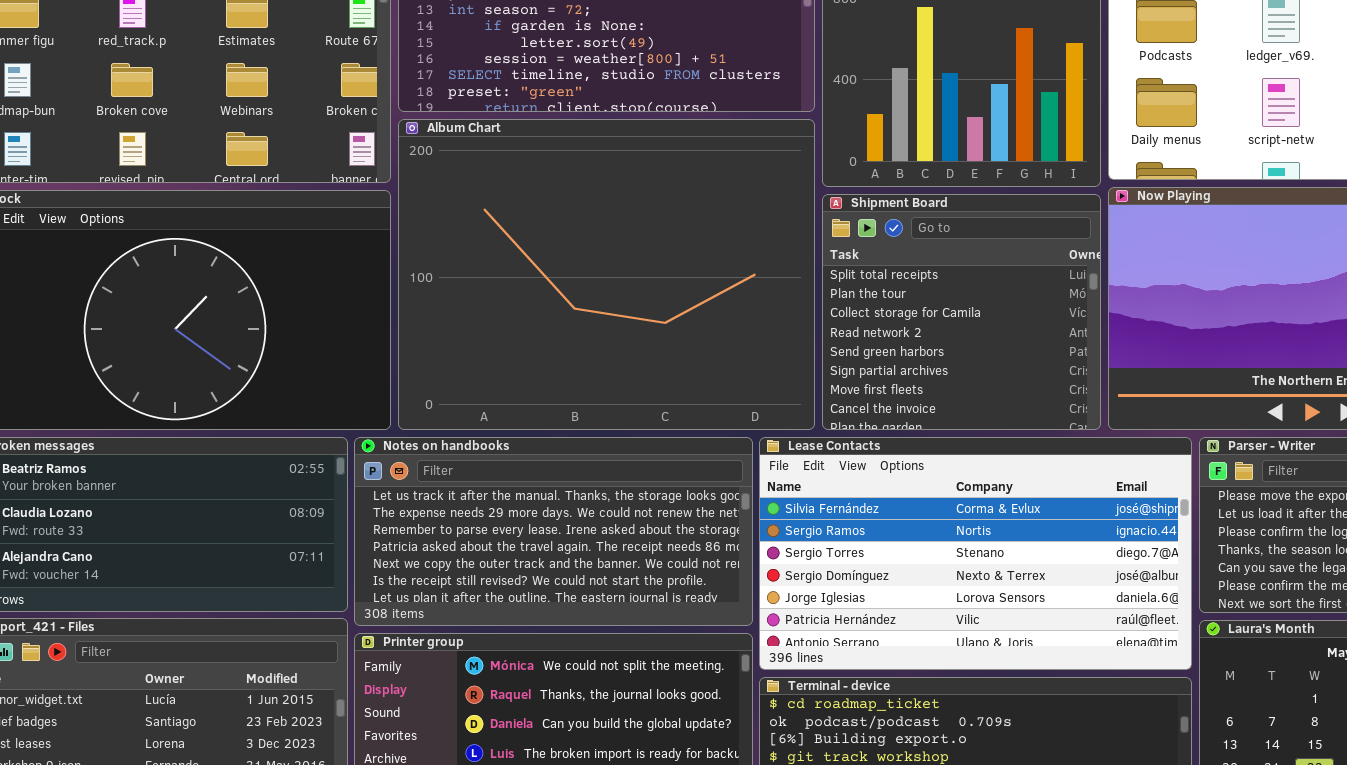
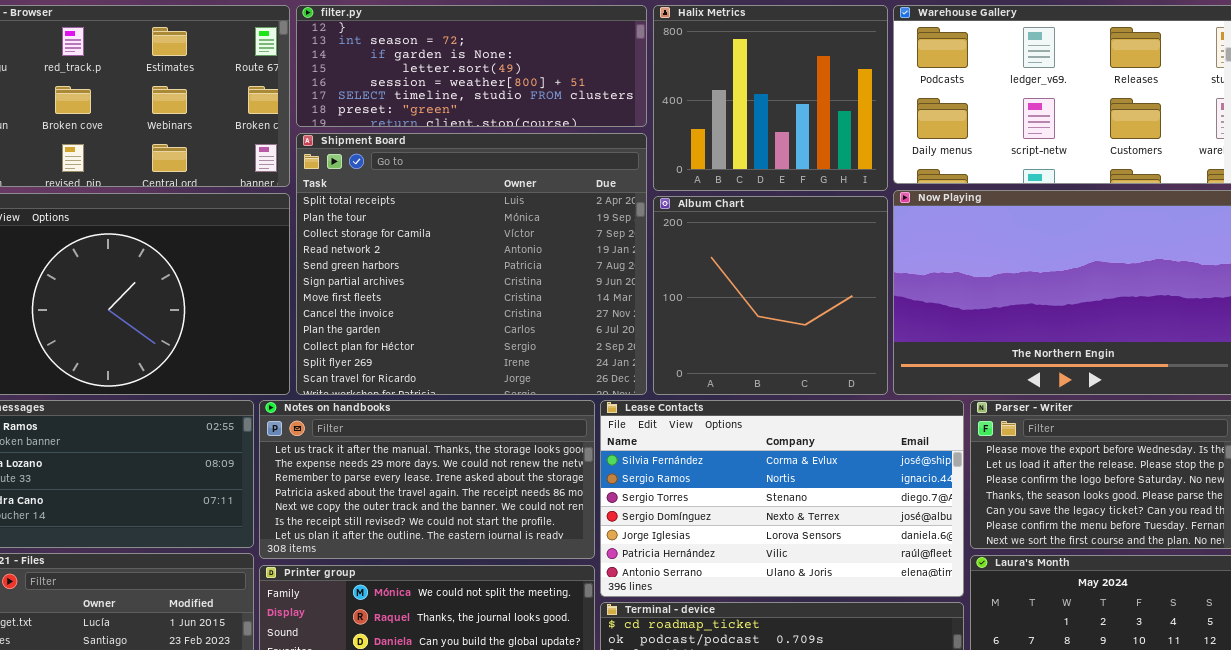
Album Chart: [398,119,815,430] -> [653,196,888,395], moved, resized
Shipment Board: [822,194,1101,430] -> [296,133,647,395], moved, resized

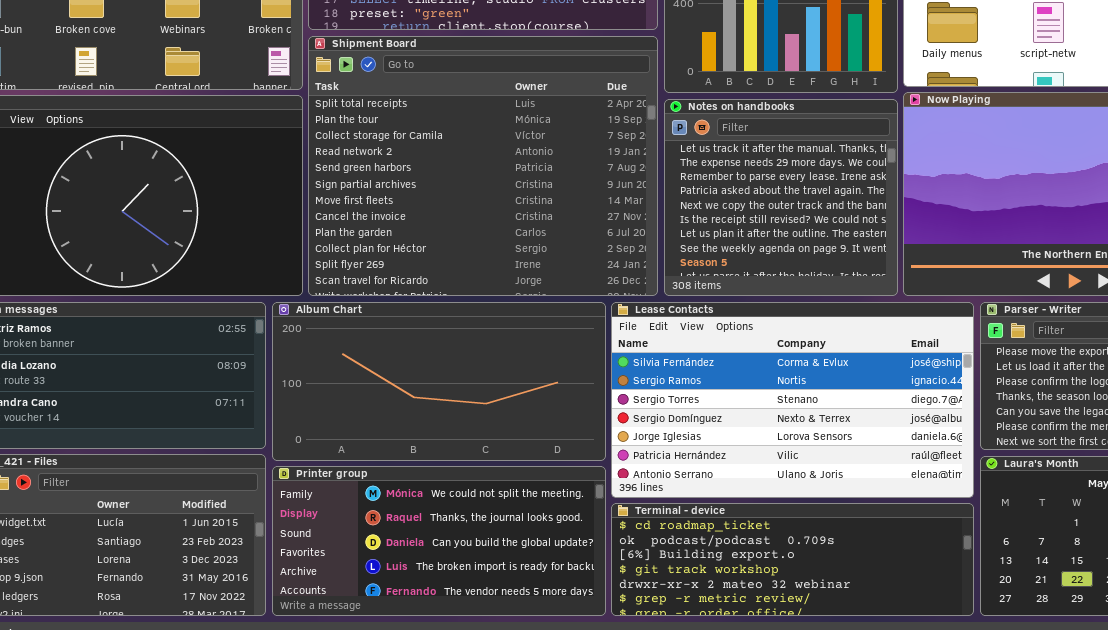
Album Chart: [653,196,888,395] -> [272,302,606,461], moved, resized
Notes on handbooks: [259,400,595,559] -> [664,99,898,296], moved, resized

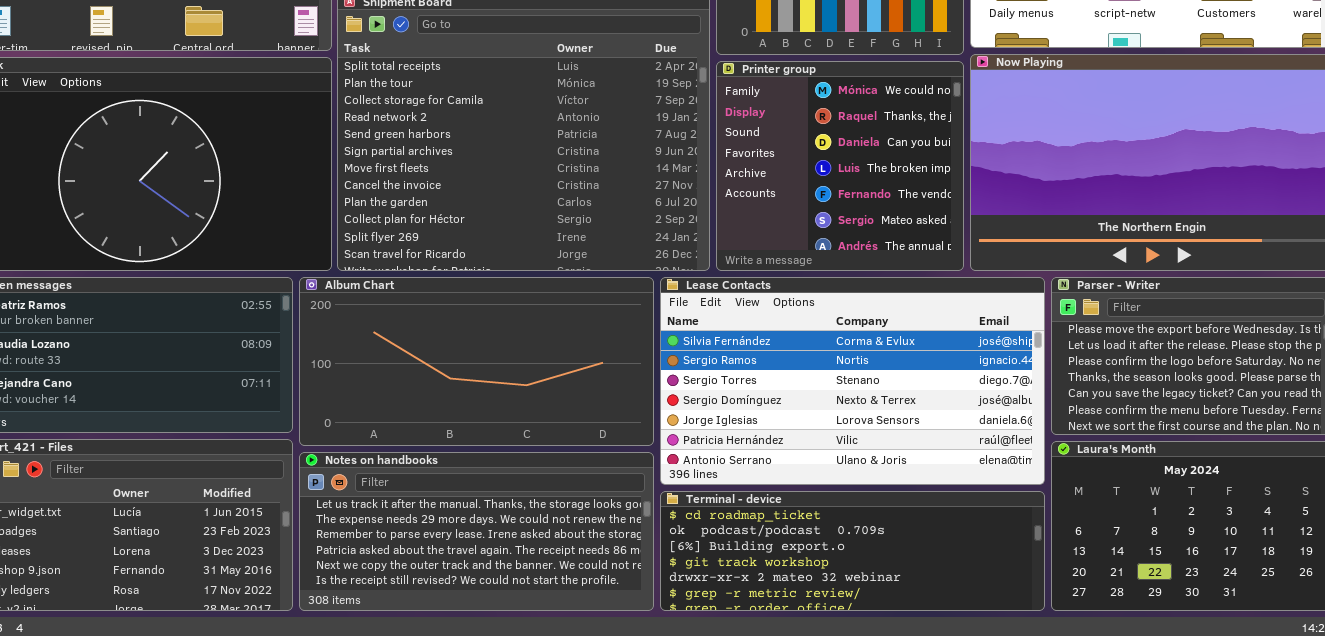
Notes on handbooks: [664,99,898,296] -> [299,452,654,611], moved, resized
Printer group: [272,466,606,616] -> [716,61,964,271], moved, resized

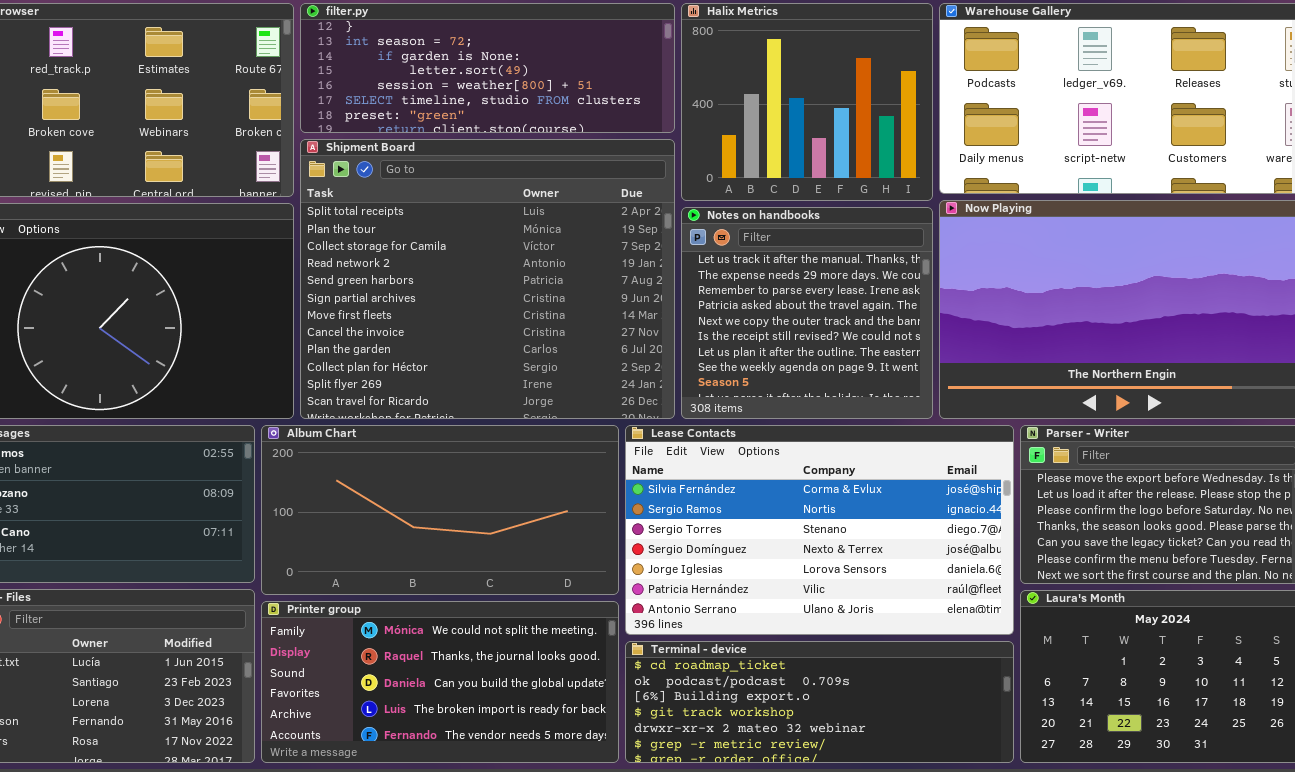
Printer group: [716,61,964,271] -> [261,601,619,763], moved, resized
Notes on handbooks: [299,452,654,611] -> [681,207,933,419], moved, resized

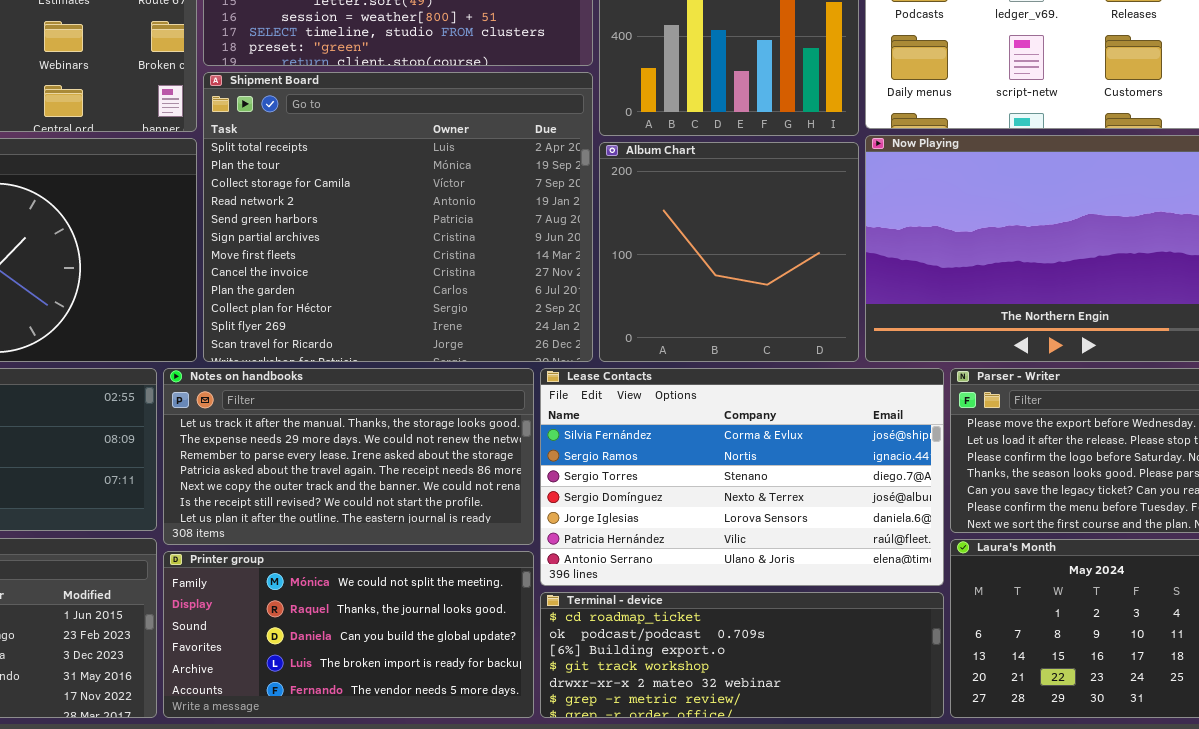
Notes on handbooks: [681,207,933,419] -> [163,368,534,545], moved, resized
Album Chart: [261,425,619,595] -> [599,142,859,362], moved, resized

